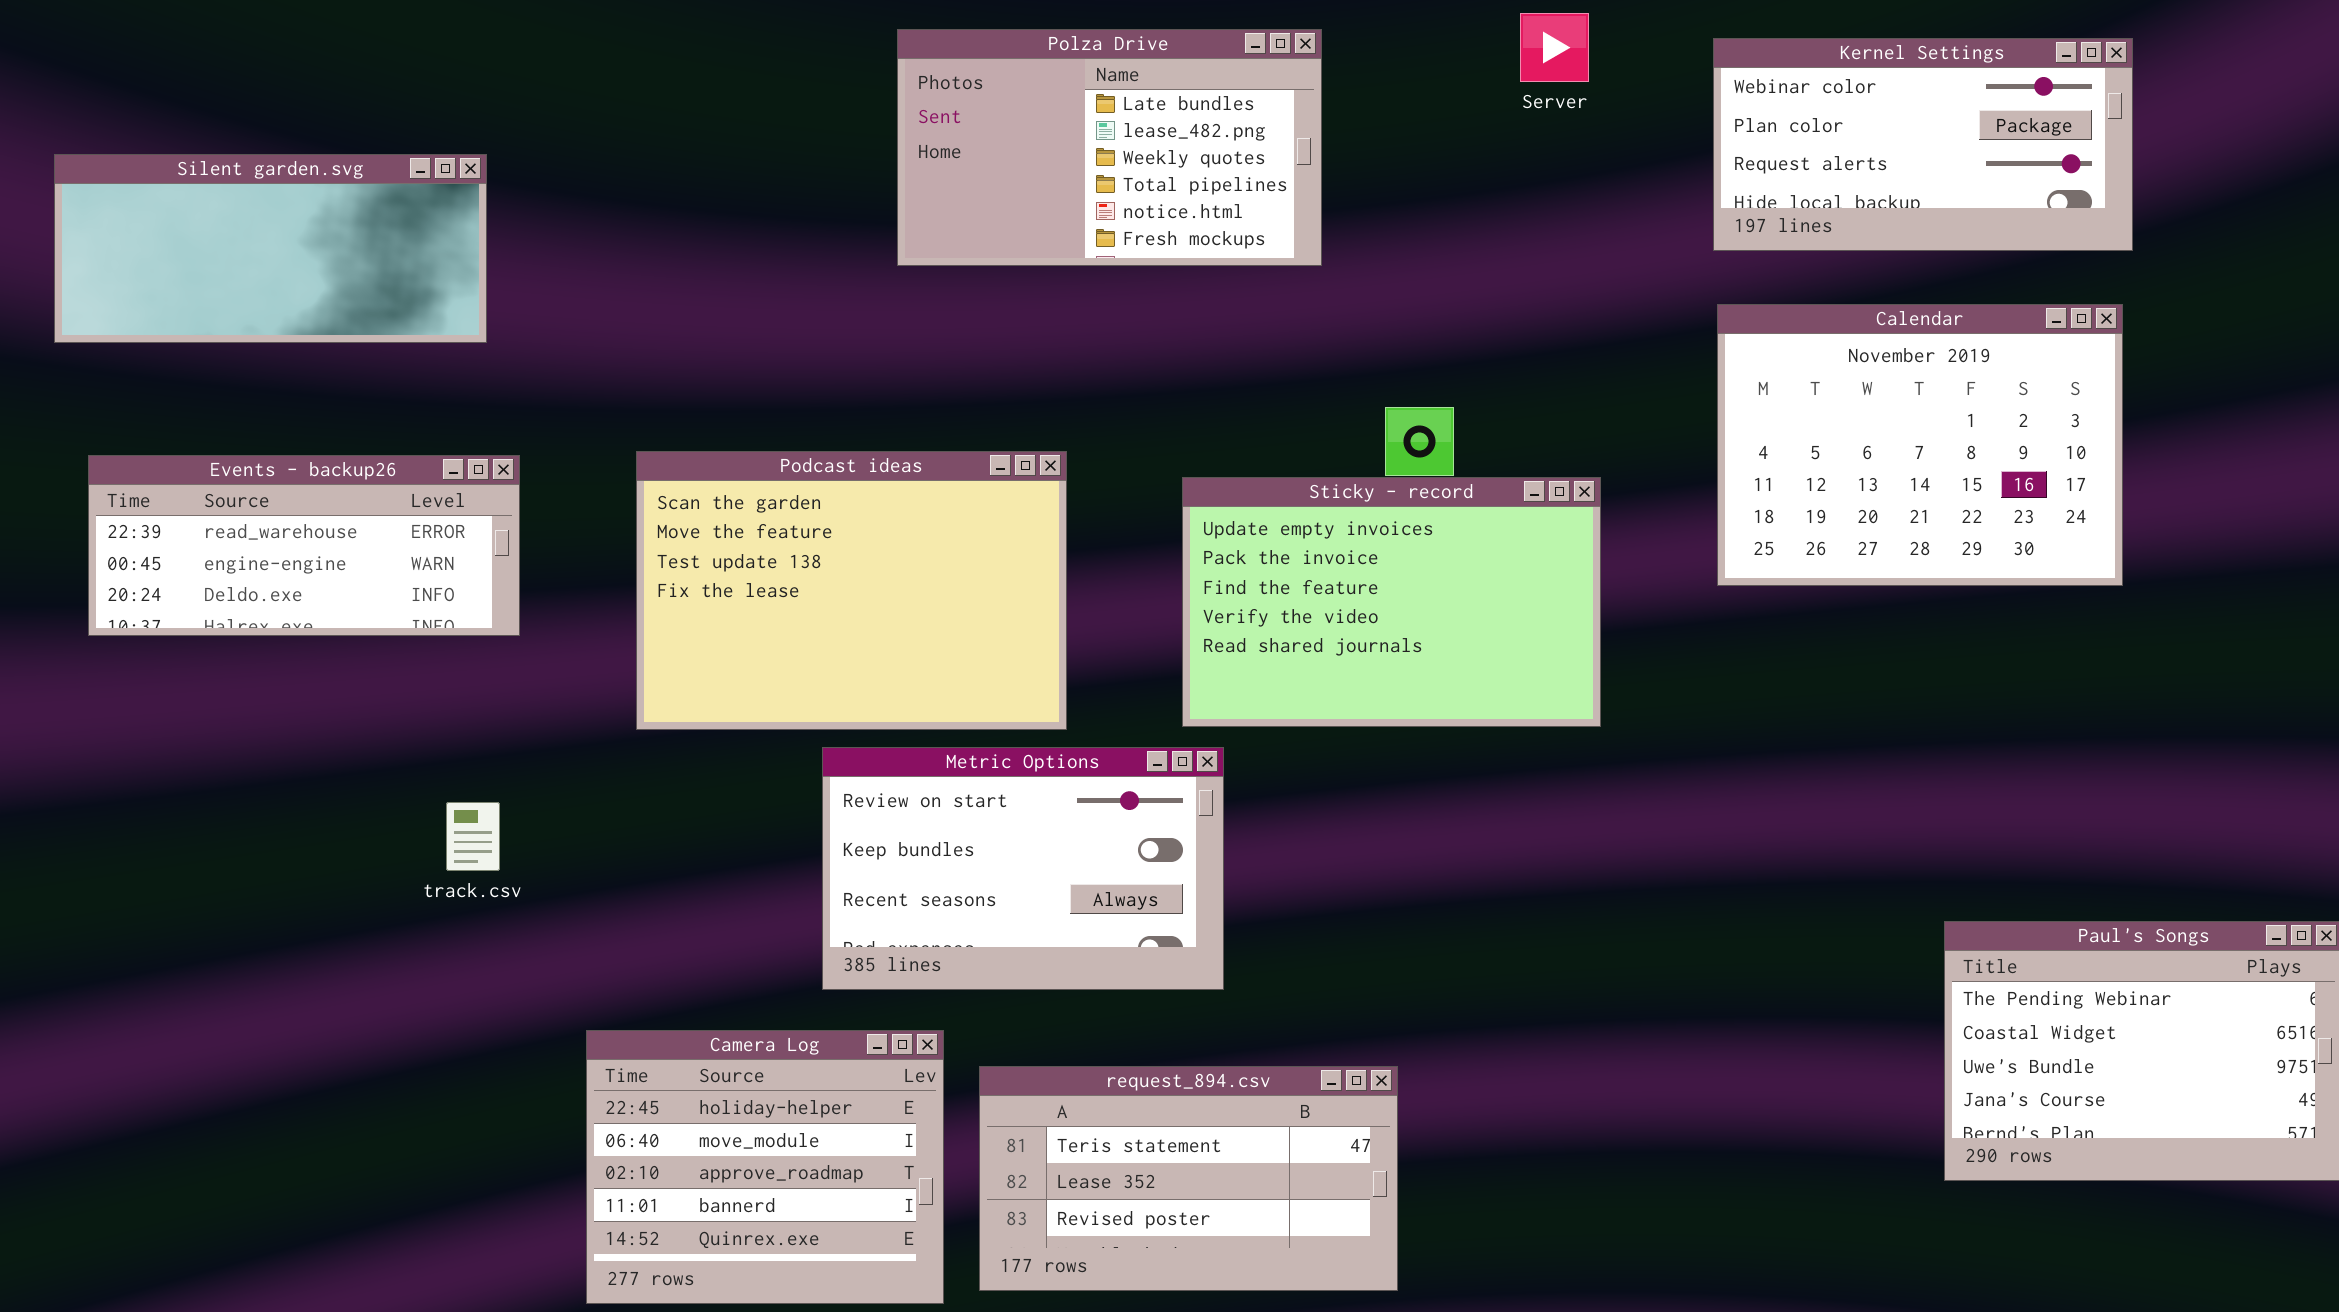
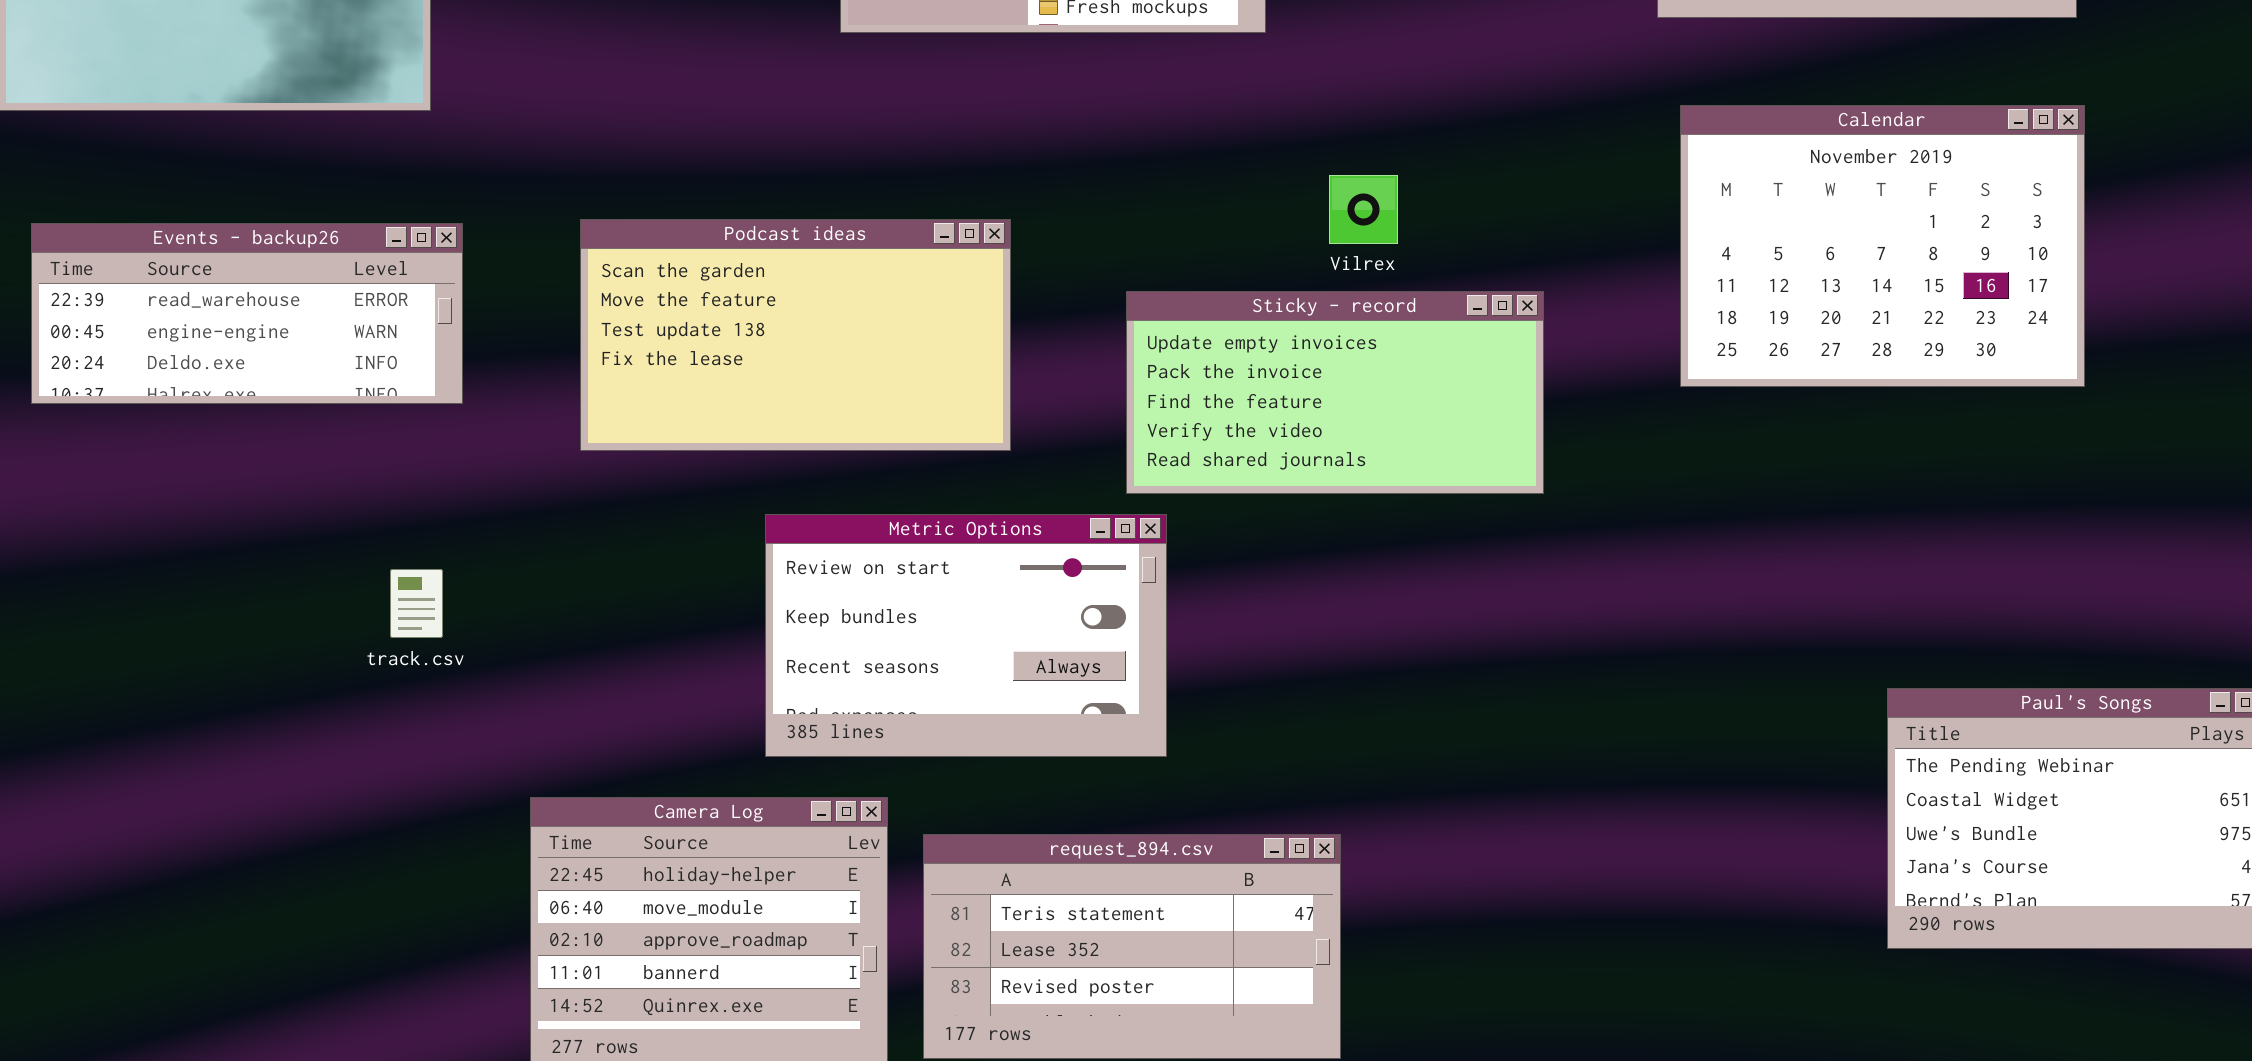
Calendar: [1717,304,2123,586] -> [1680,105,2085,387], moved
Podcast ideas: [636,451,1067,730] -> [580,219,1011,451], resized
Sticky - record: [1182,477,1601,727] -> [1126,291,1544,494], resized

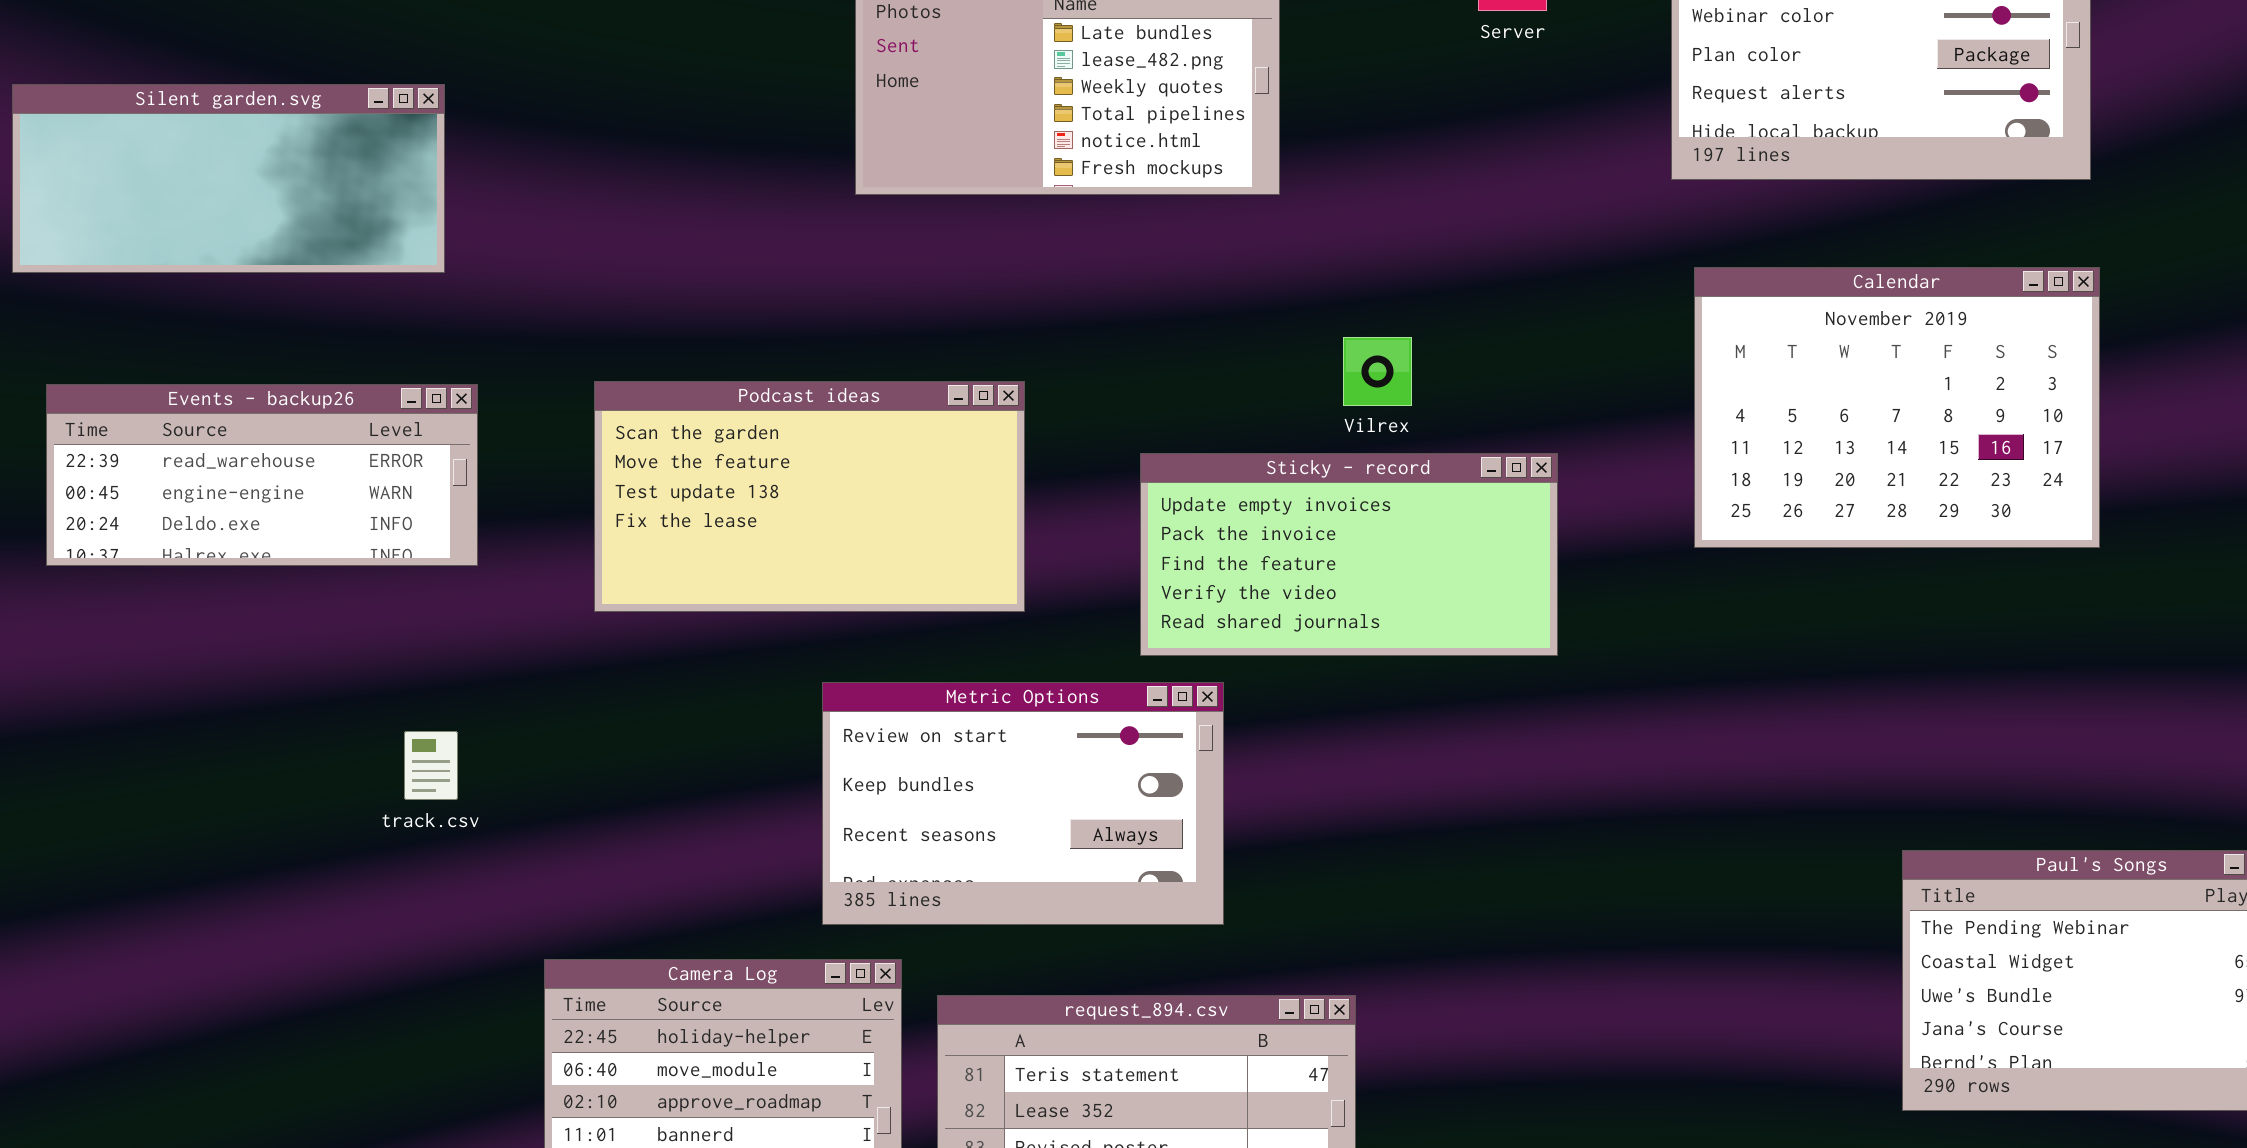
Metric Options: [765,514,1167,757] -> [822,682,1224,925], moved

